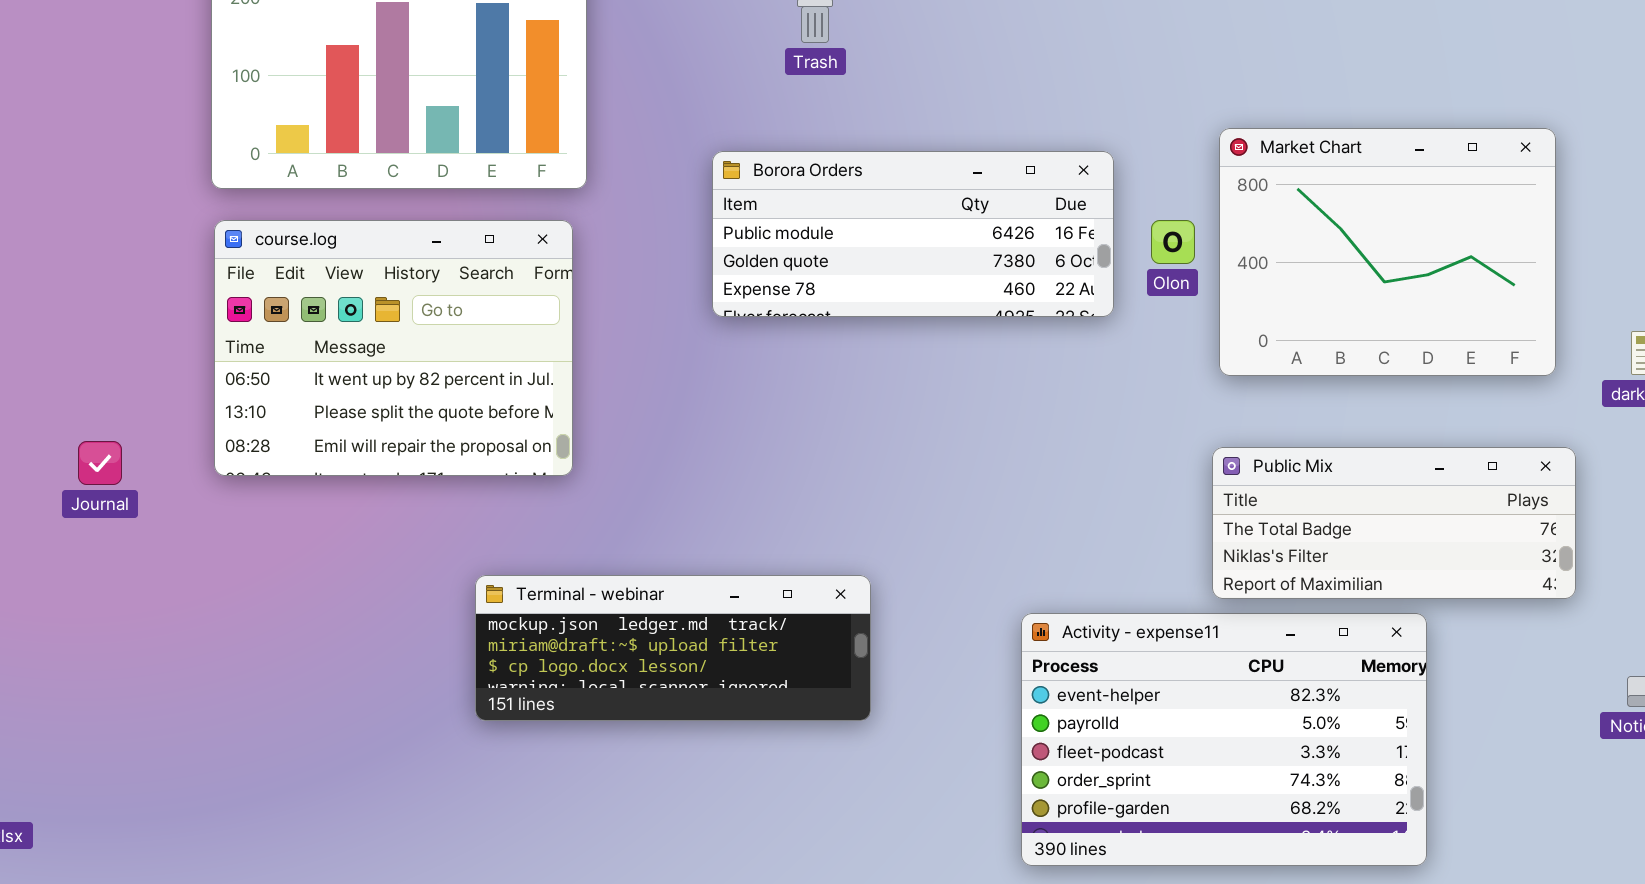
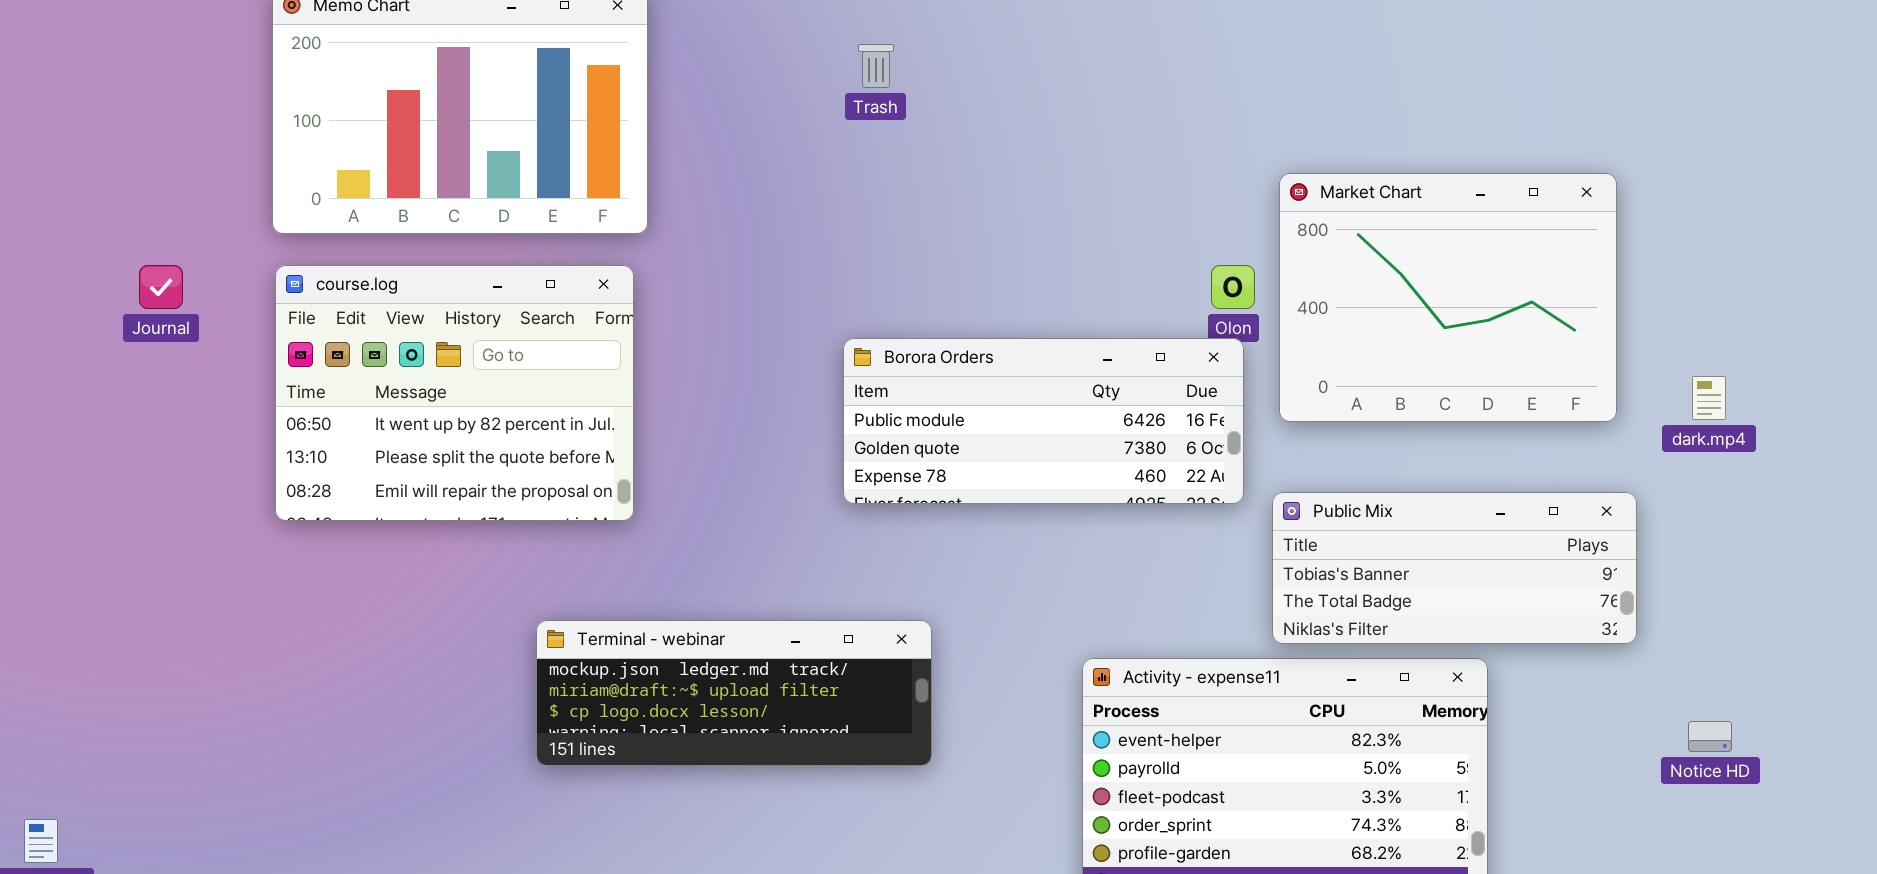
Borora Orders: [712,151,1114,317] -> [843,338,1244,504], moved
Journal: [78,441,122,485] -> [139,265,183,309], moved
Public Mix: [1212,447,1576,599] -> [1272,492,1637,644], scrolled up 1 row

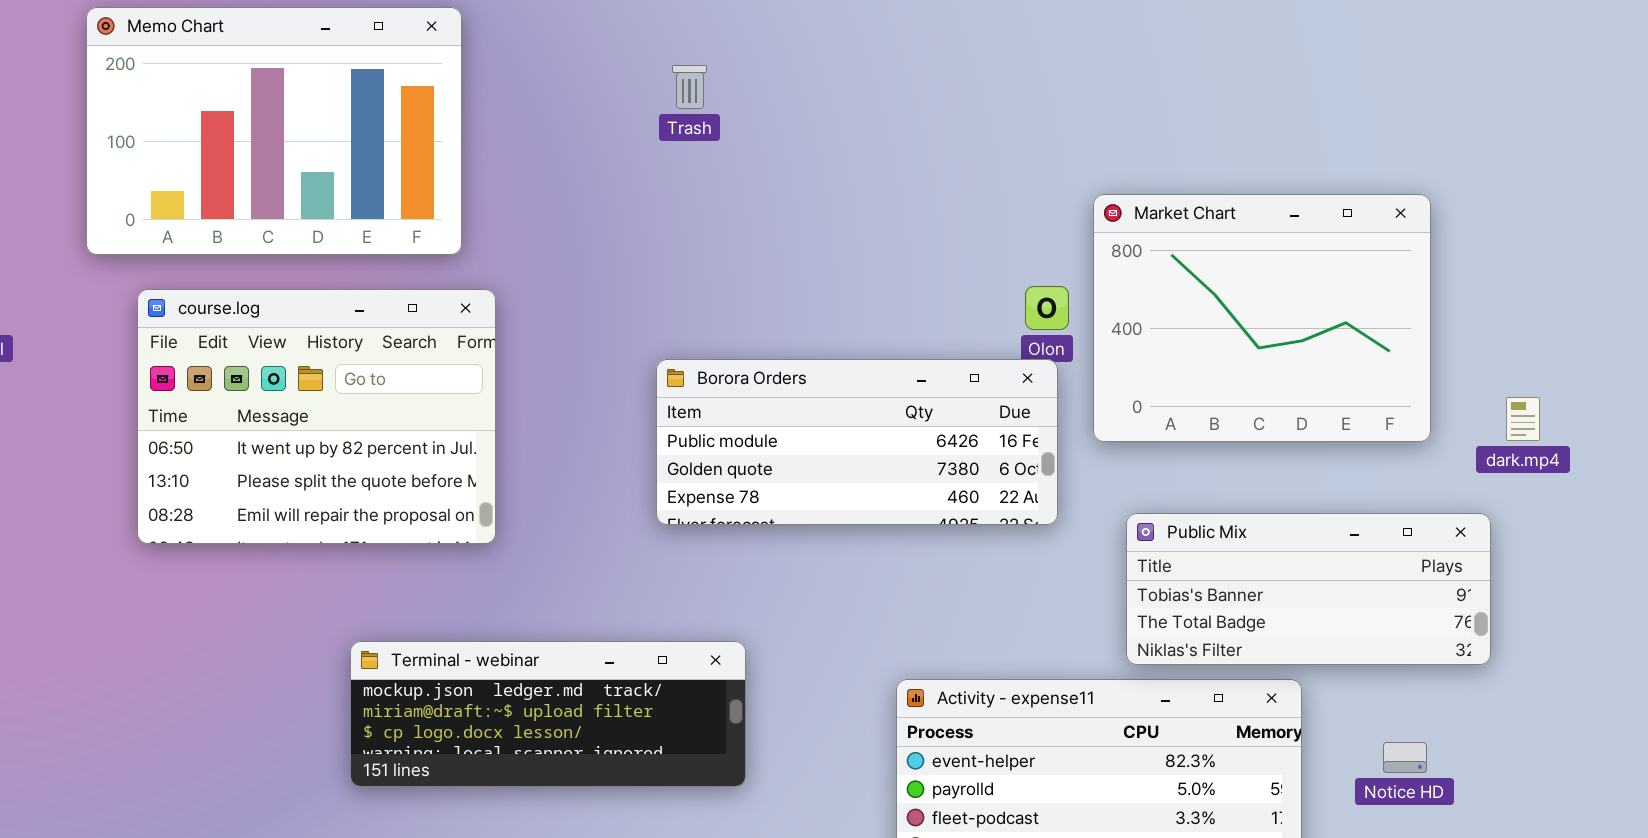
course.log: [275,265,634,521] -> [137,289,496,544], moved
Public Mix: [1272,492,1637,644] -> [1126,513,1491,665], moved
Notice HD: [1688,721,1732,752] -> [1383,742,1427,773], moved

